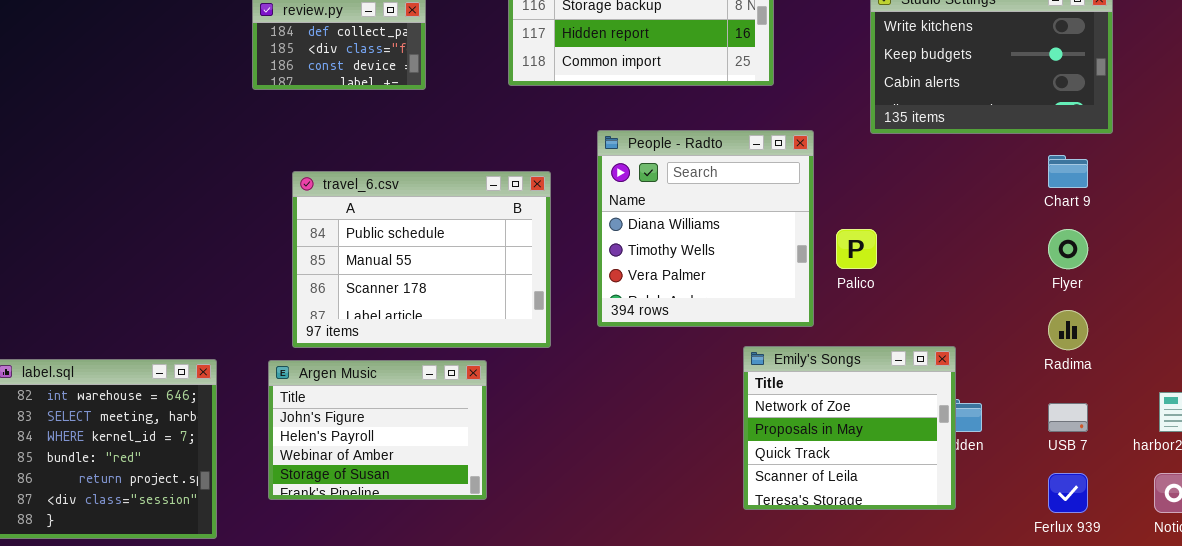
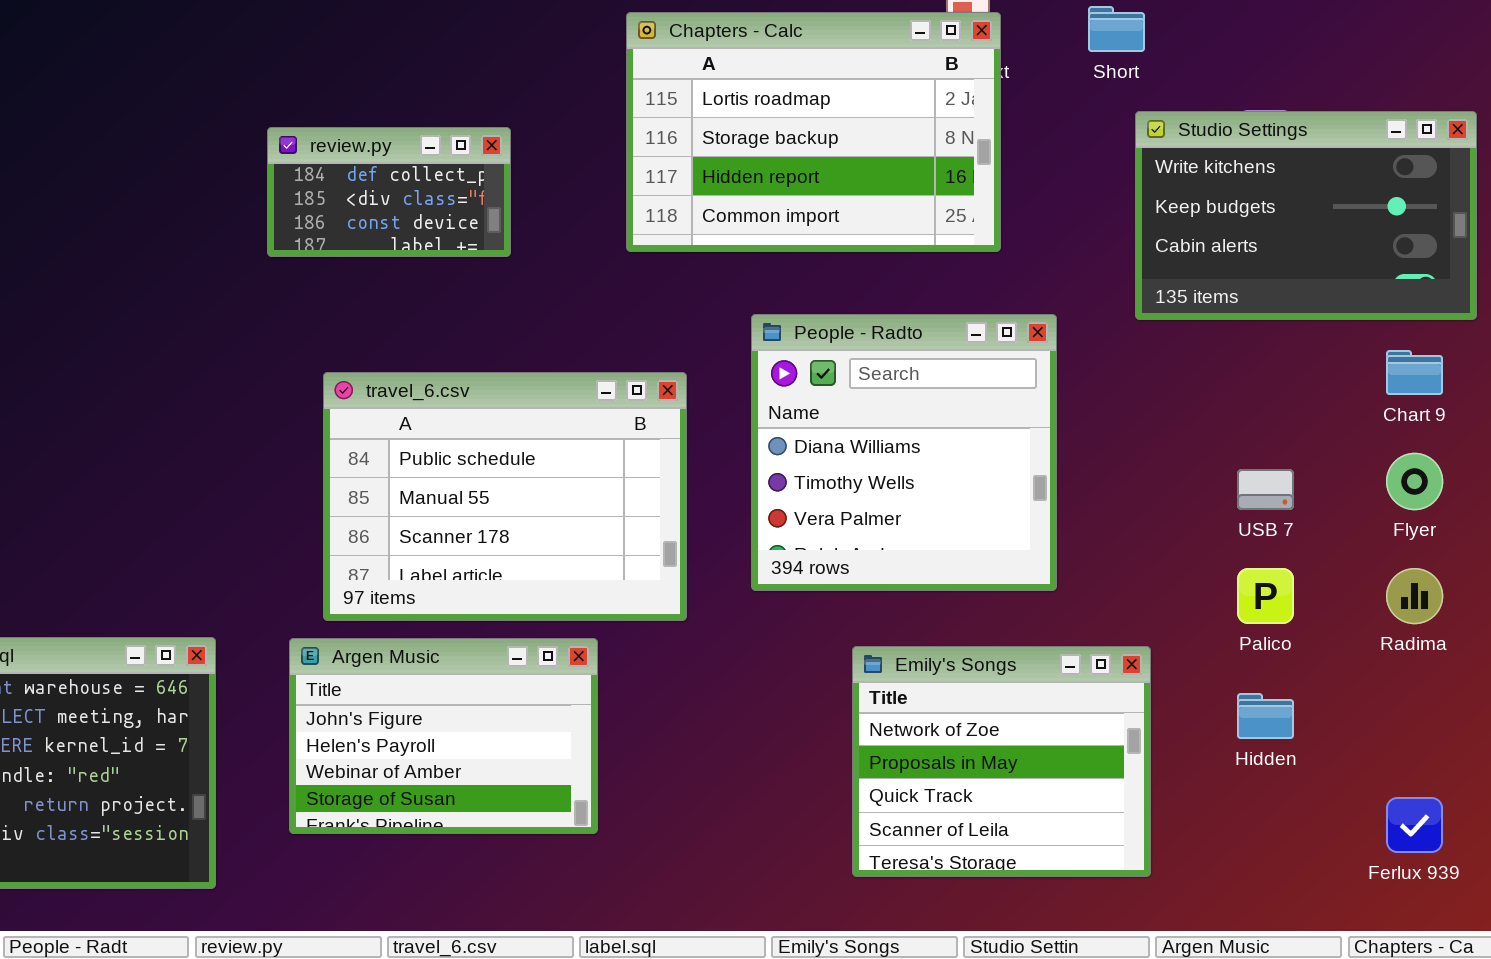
Palico: [836,229,877,269] -> [1237,568,1294,624], moved
Emily's Songs: [743,346,956,510] -> [852,646,1151,877], moved
USB 7: [1048,403,1088,432] -> [1237,469,1294,510], moved

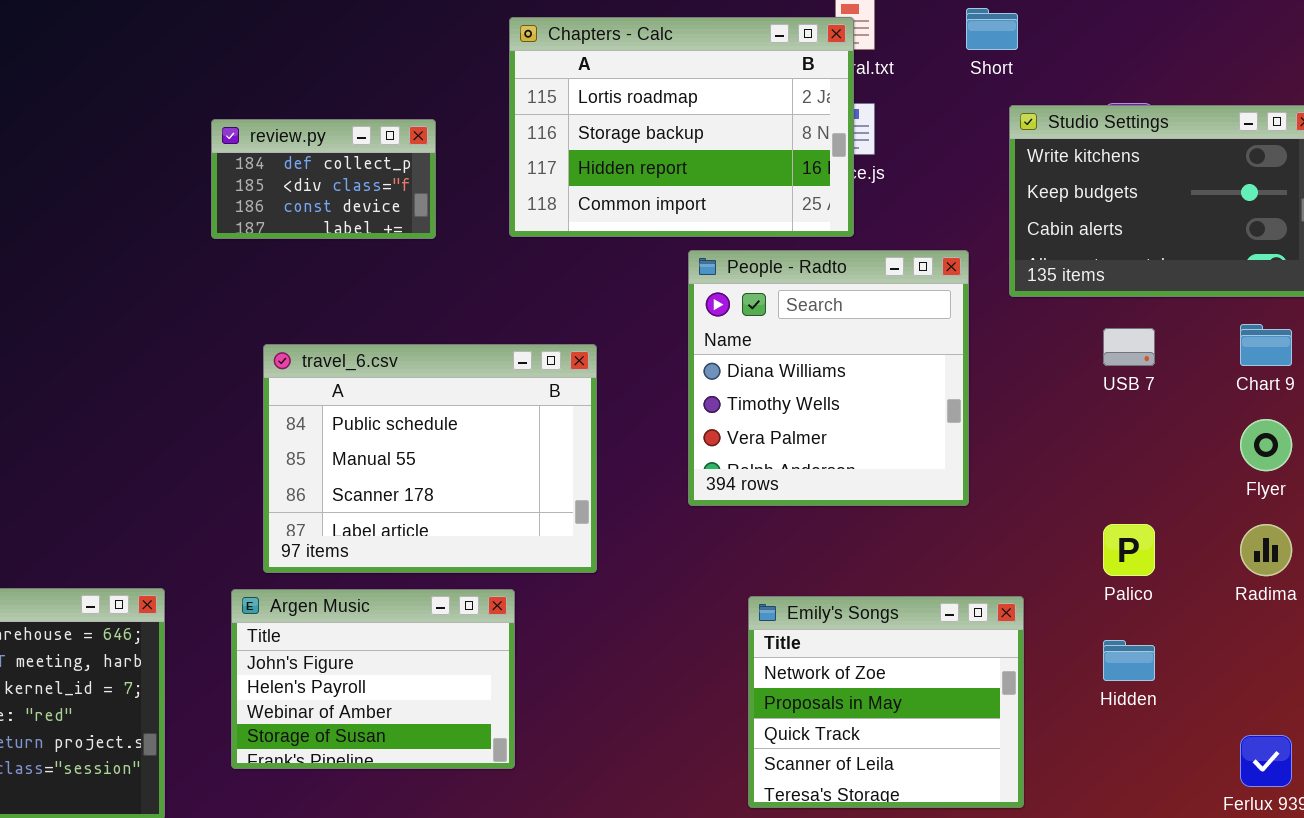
Chapters - Calc: [626,12,1001,252] -> [509,17,854,237], moved
People - Radto: [751,314,1057,591] -> [688,250,969,506], moved
USB 7: [1237,469,1294,510] -> [1103,328,1155,366], moved

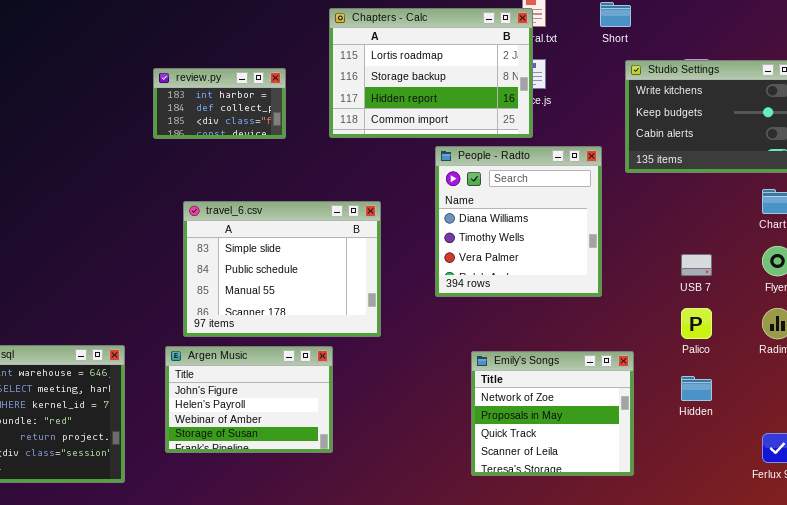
review.py: [211,119,436,239] -> [153,68,286,139], scrolled up 1 row
USB 7: [1103,328,1155,366] -> [681,254,712,276], moved
travel_6.csv: [263,344,597,573] -> [183,201,381,337], scrolled up 1 row

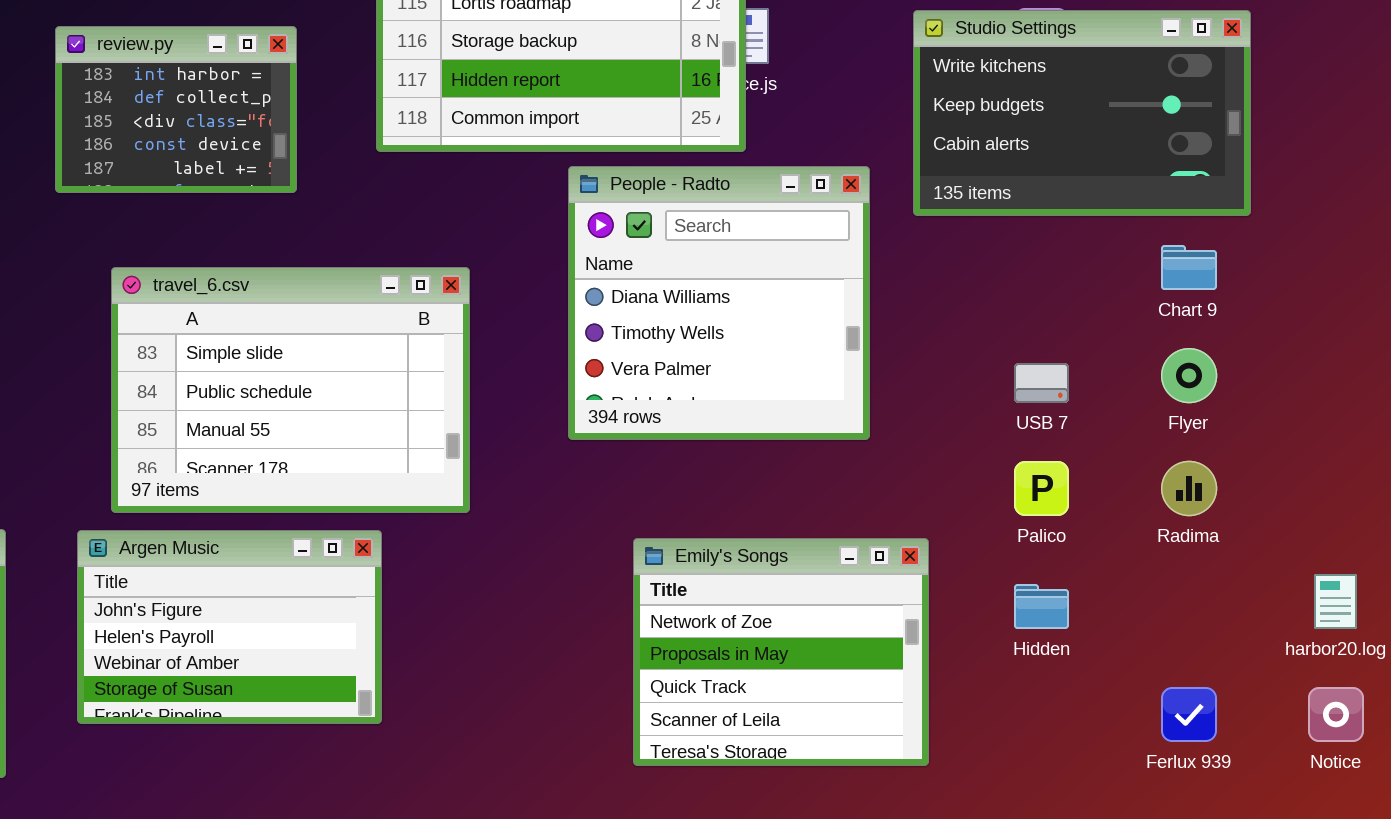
review.py: [153,68,286,139] -> [55,26,297,193], resized

